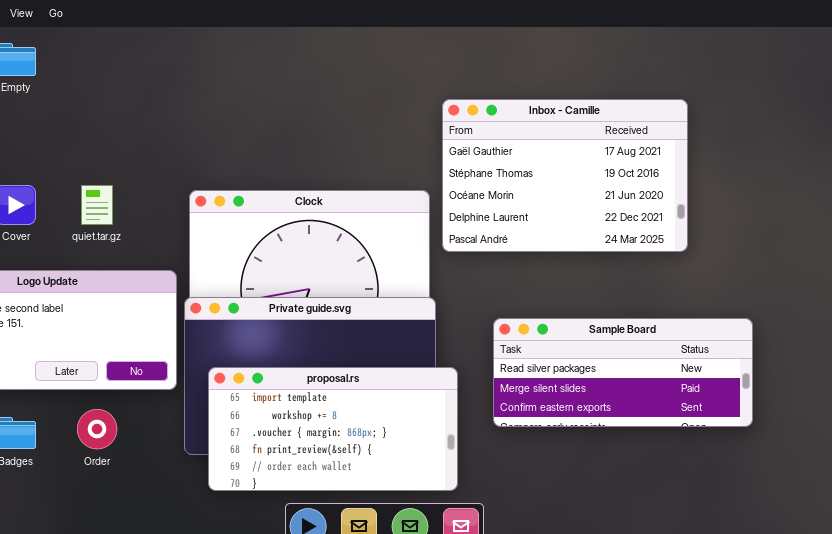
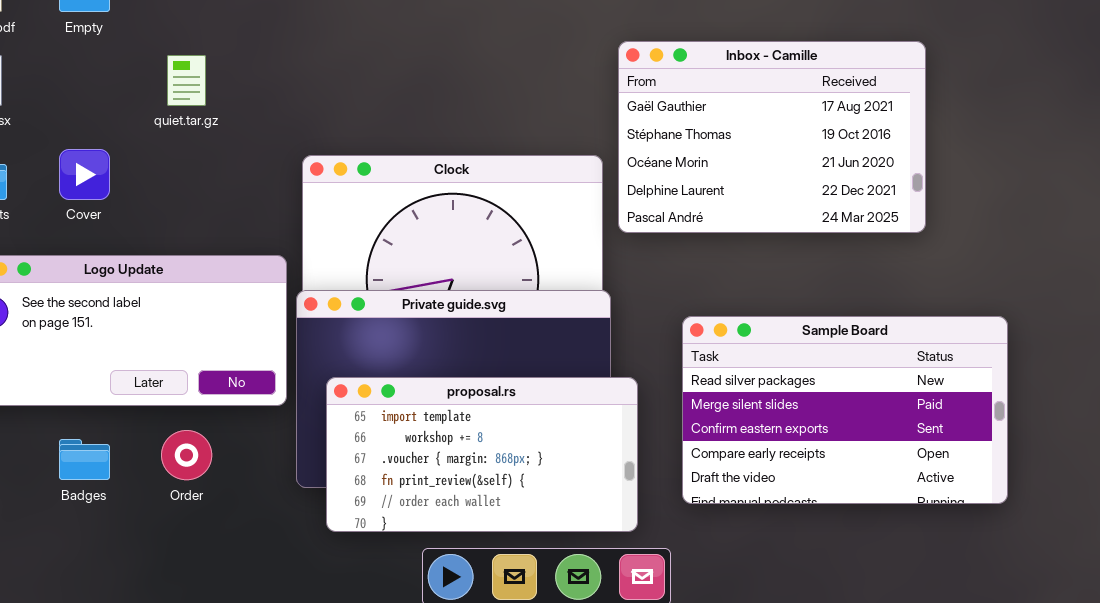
quiet.tar.gz: [81,185,113,225] -> [167,55,206,106], moved
Sample Board: [493,318,753,427] -> [682,316,1008,504], resized

